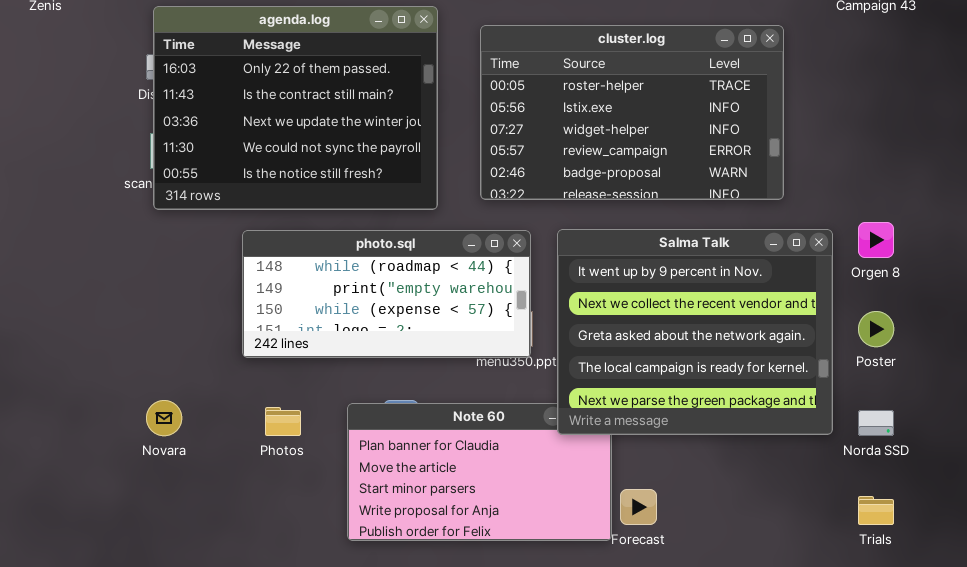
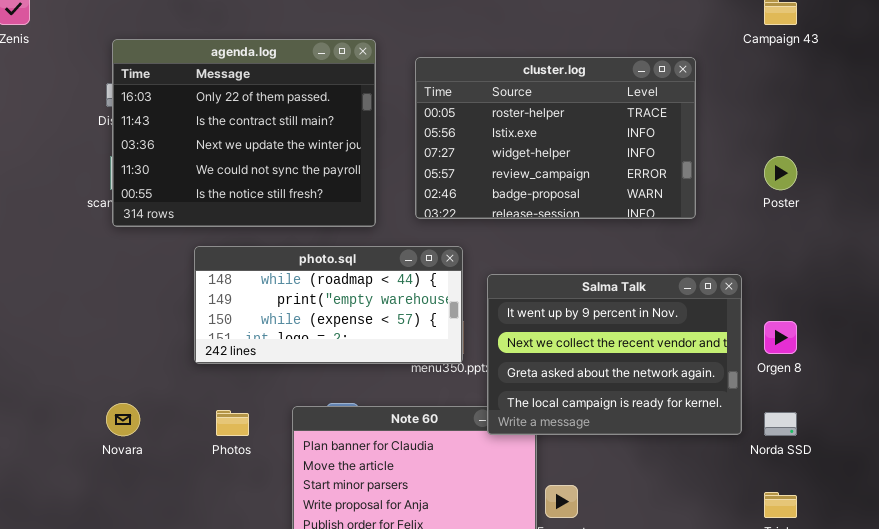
Orgen 8: [858,222,894,258] -> [764,321,797,354], moved
Salma Talk: [557,229,833,435] -> [487,274,742,435], resized
Poster: [858,311,894,347] -> [764,156,797,190], moved

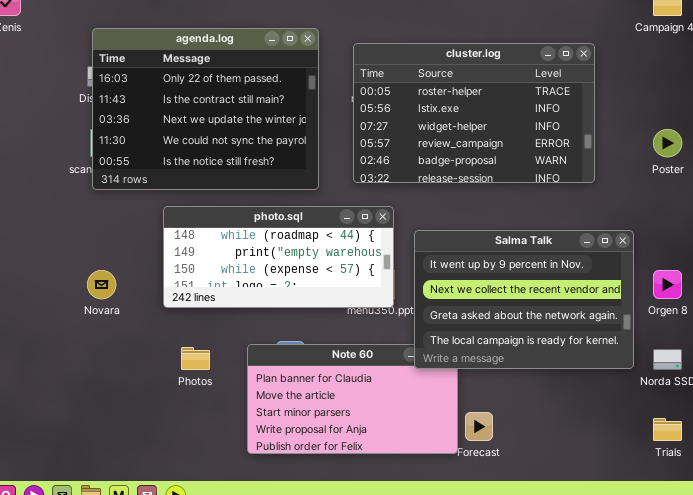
Novara: [106,403,140,436] -> [87,270,116,299], moved

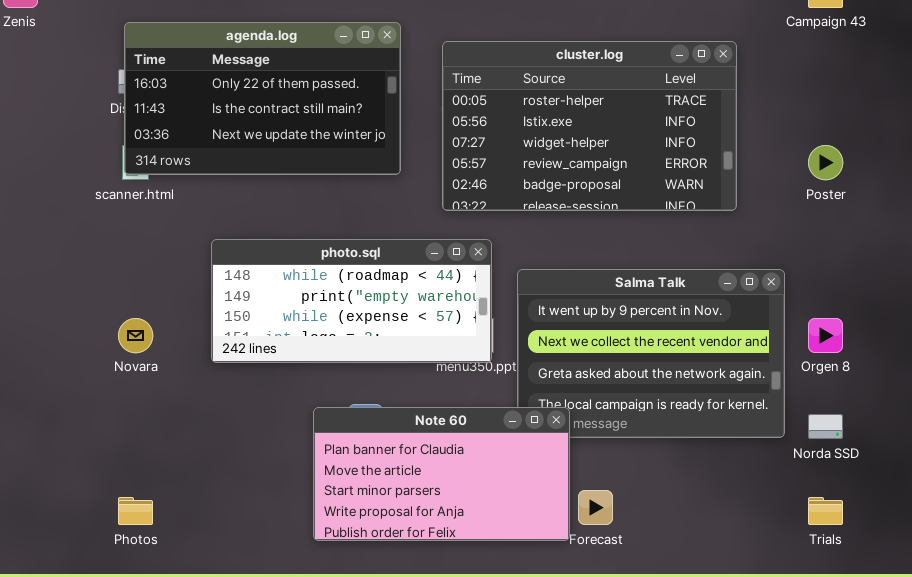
agenda.log: [92,28,319,190] -> [124,22,401,175], resized
Note 60: [247,344,458,454] -> [313,407,570,541], raised
Photos: [181,347,210,370] -> [118,497,153,525], moved

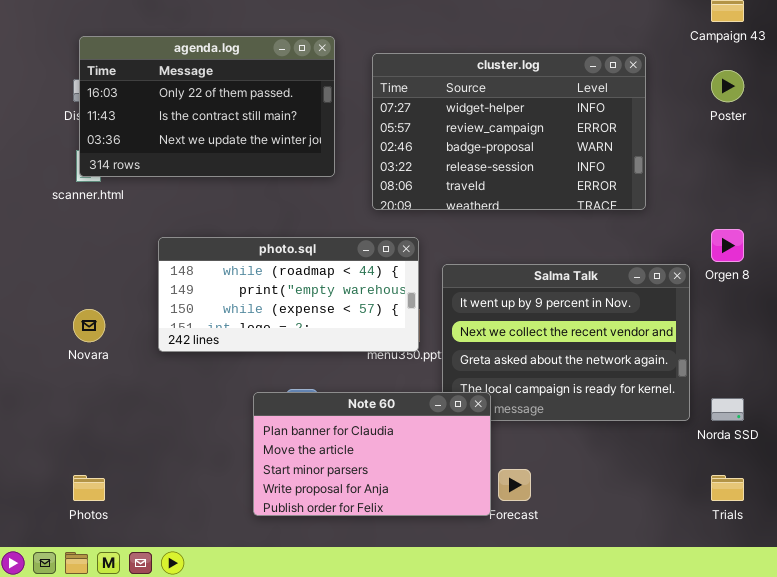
cluster.log: [442,41,737,211] -> [372,53,646,210], scrolled down 2 rows
Poster: [808,145,843,180] -> [711,70,744,102], moved
Orgen 8: [808,318,843,353] -> [711,229,744,262], moved

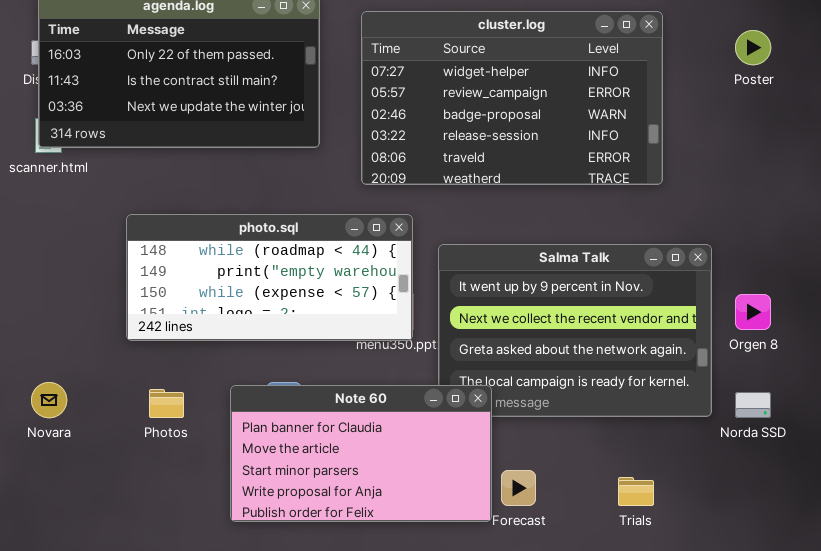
Orgen 8: [711,229,744,262] -> [735,294,771,330], moved
Novara: [73,309,105,342] -> [31,382,67,418], moved
Photos: [73,475,105,501] -> [149,389,184,418], moved
Trials: [711,475,744,501] -> [618,477,654,506], moved

